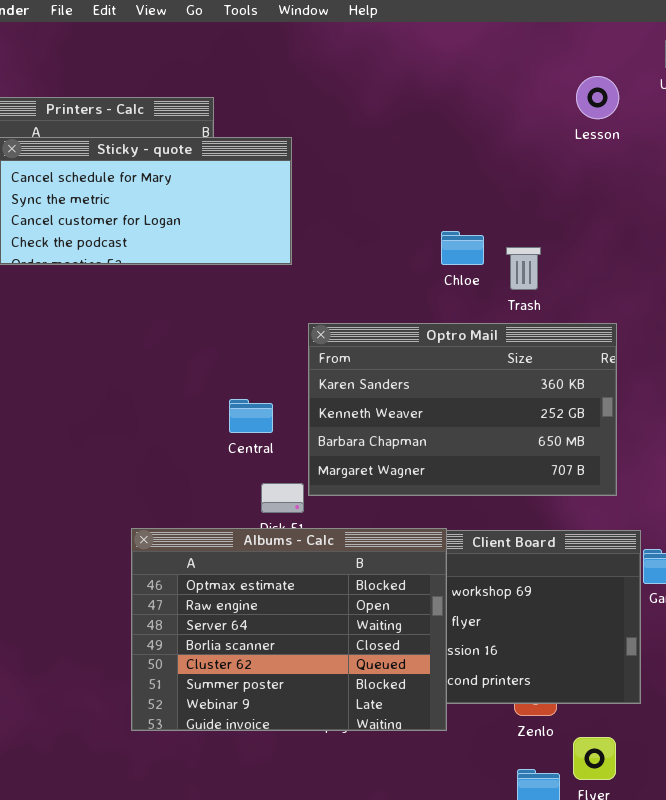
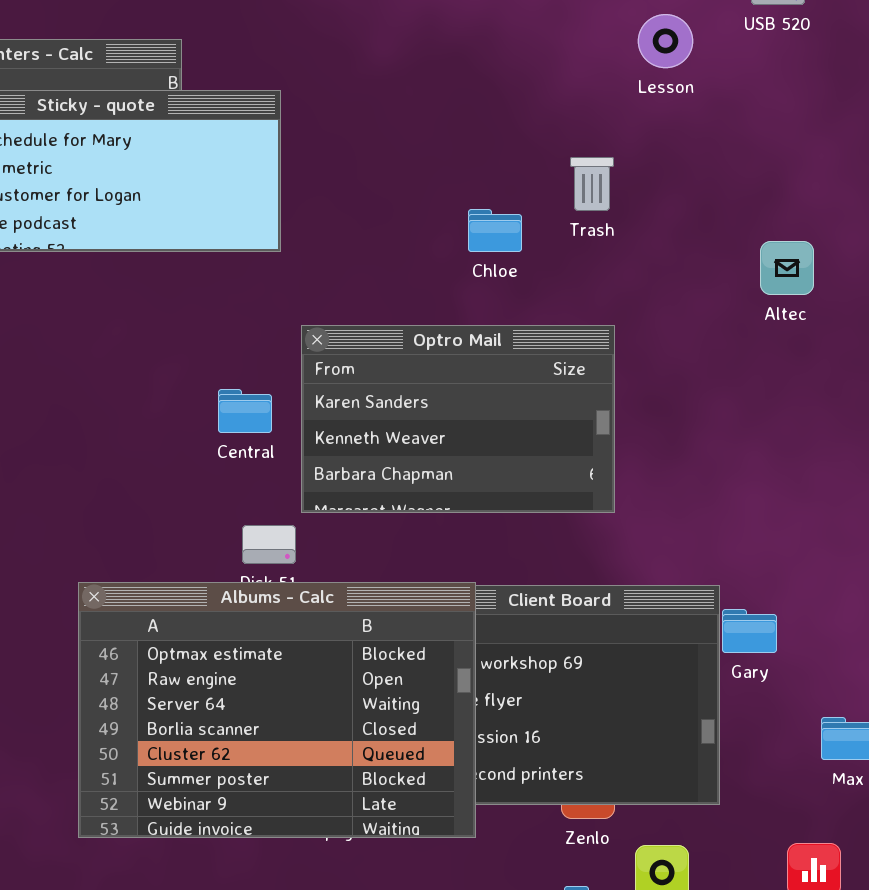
Trash: [506,247,541,290] -> [570,157,614,211], moved
Optro Mail: [308,323,617,496] -> [301,325,615,513], resized
Central: [229,399,273,433] -> [218,389,272,433], moved

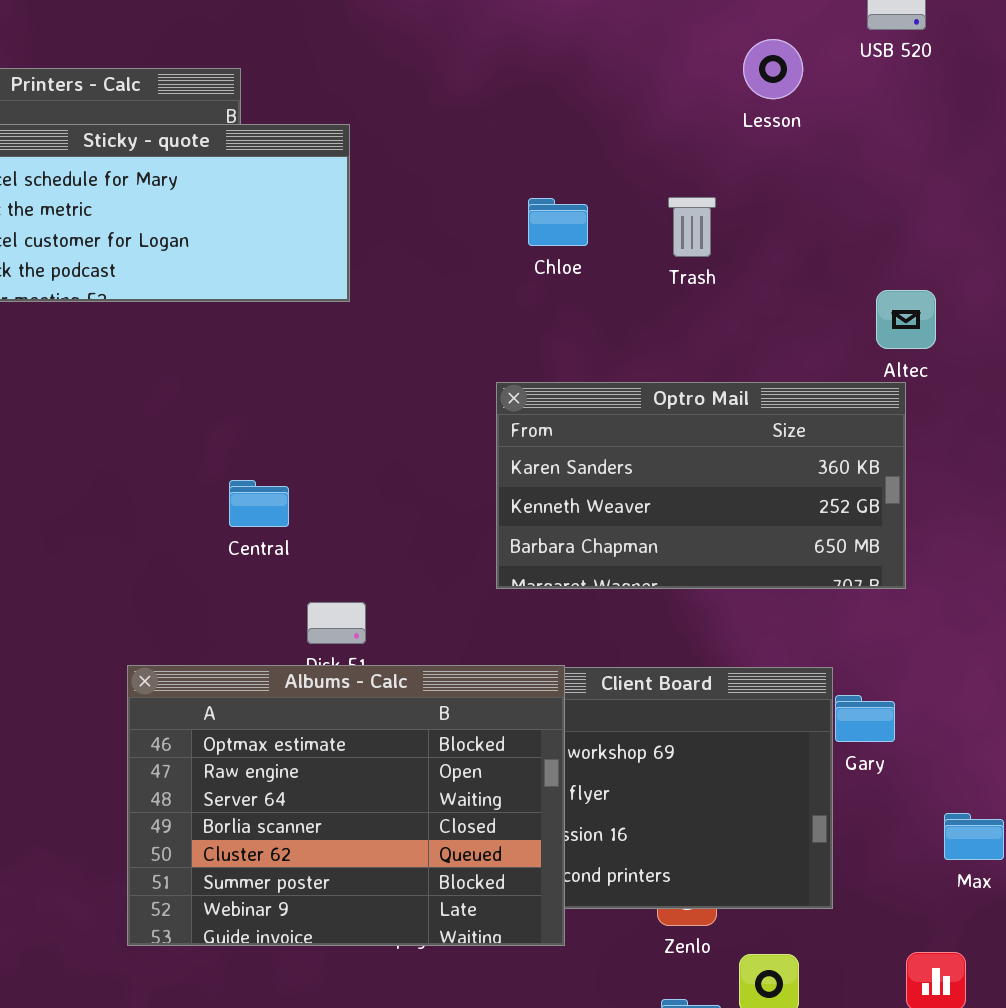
Chloe: [468,209,522,252] -> [528,198,588,246], moved
Optro Mail: [301,325,615,513] -> [496,382,906,589], moved, resized
Central: [218,389,272,433] -> [229,480,289,527], moved

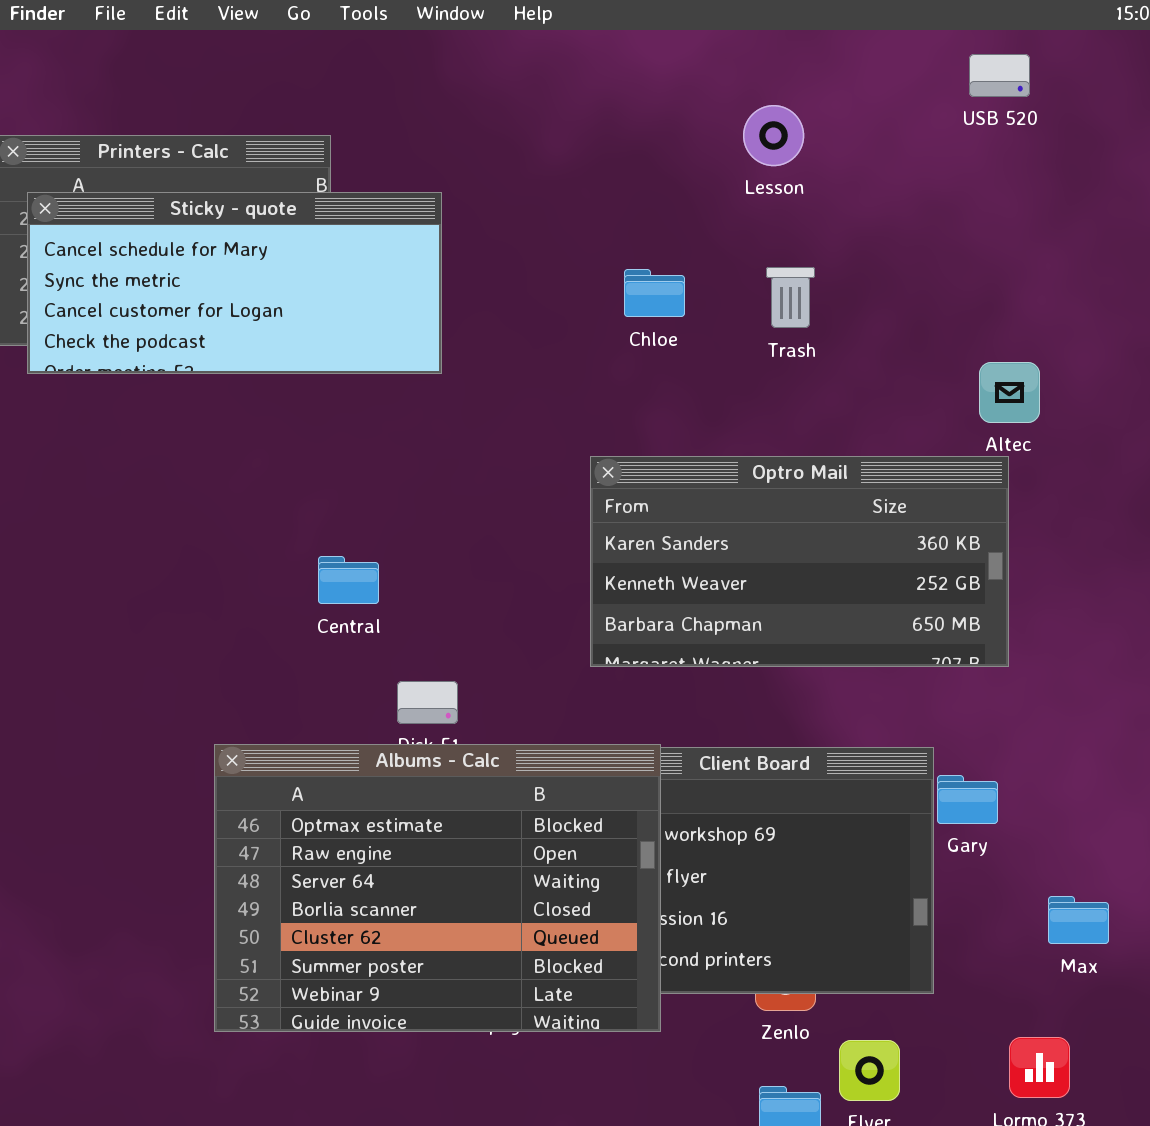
Lesson: [743,39,803,99] -> [743,105,804,166], moved

